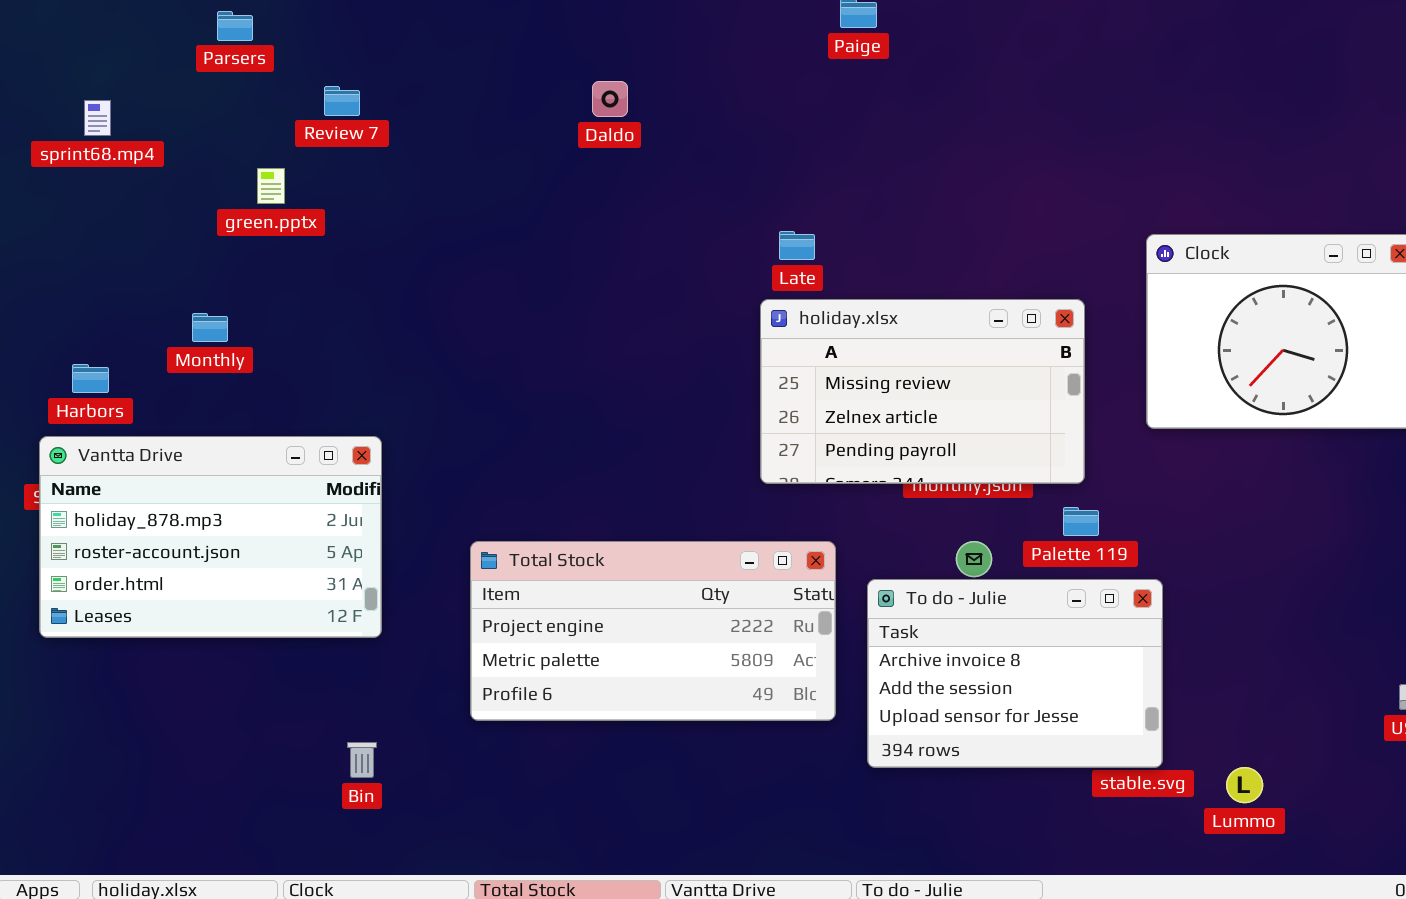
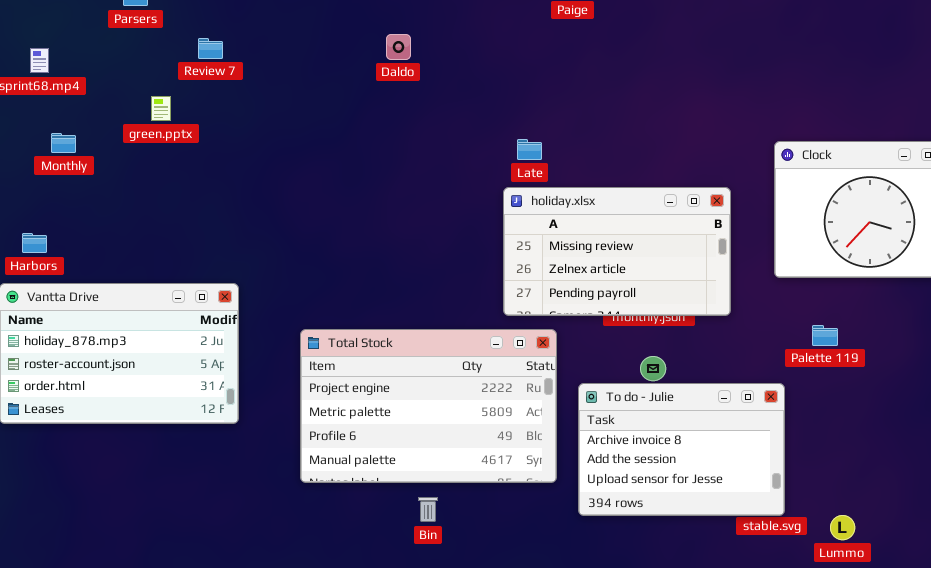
Monthly: [192,313,228,342] -> [51,133,76,153], moved
Palette 119: [1063,507,1099,536] -> [812,325,838,346], moved
Total Stock: [470,541,836,721] -> [300,329,557,483], resized
Bin: [347,742,377,778] -> [418,497,438,522], moved

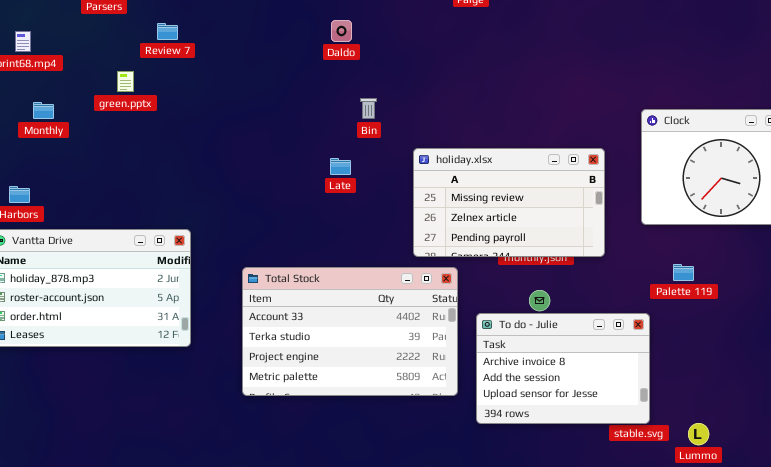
Daldo: [386,34,411,60] -> [331,20,352,42], moved
Late: [517,139,542,160] -> [330,158,351,175], moved
Total Stock: [300,329,557,483] -> [242,267,458,396], scrolled up 2 rows
Bin: [418,497,438,522] -> [360,98,377,119], moved

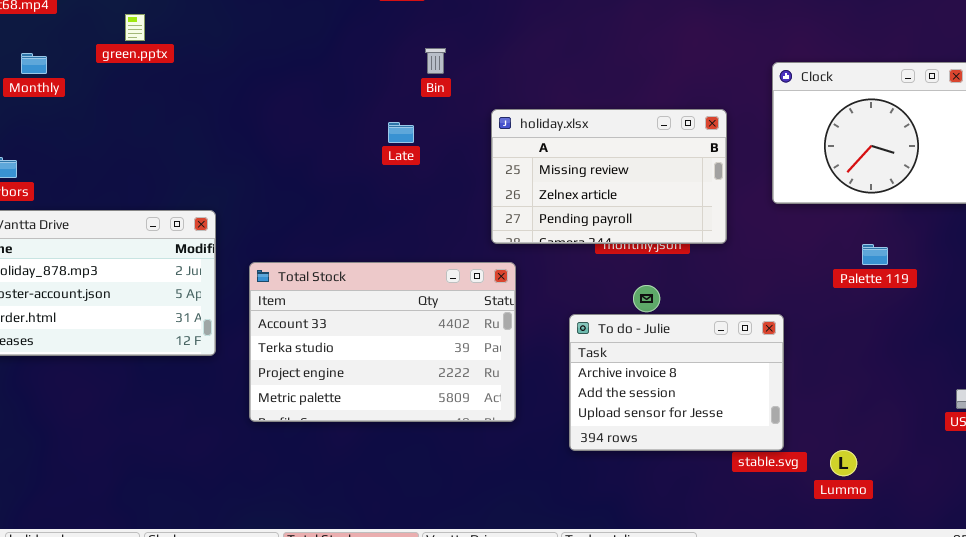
Palette 119: [673,264,694,281] -> [862,244,888,265], moved
Total Stock: [242,267,458,396] -> [249,262,516,422], moved

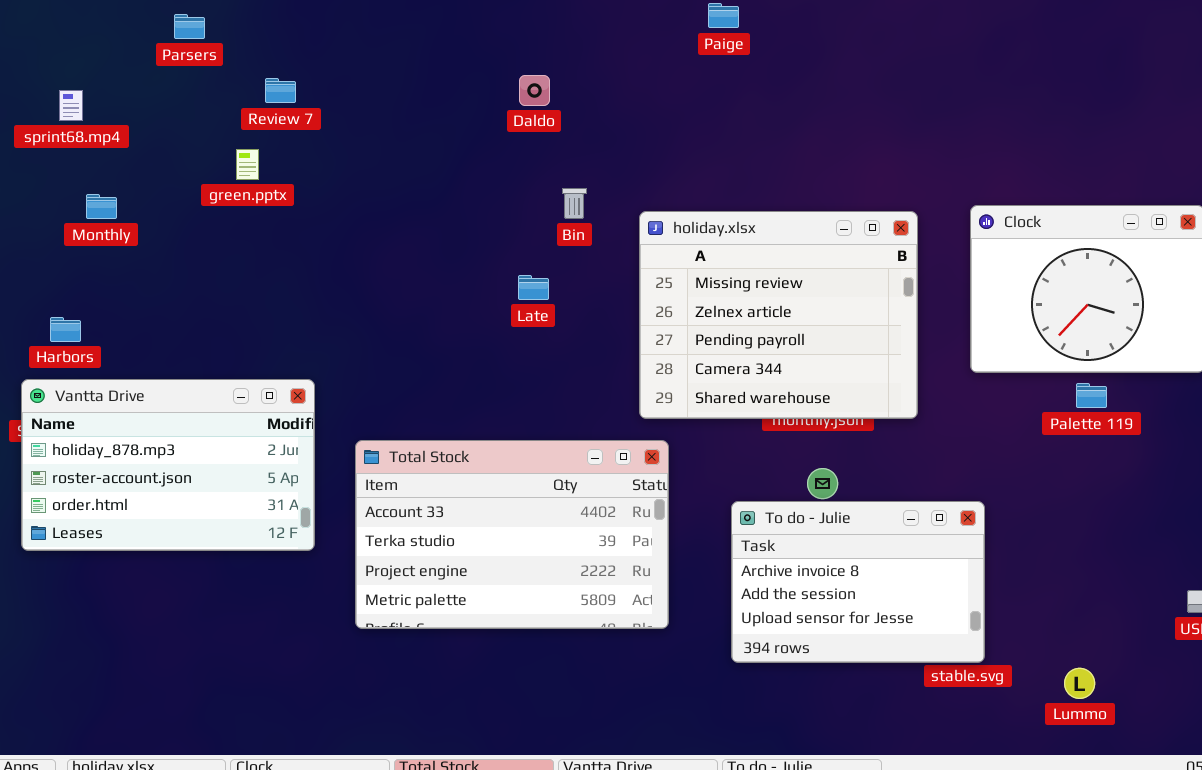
green.pptx: [125,14,145,41] -> [236,149,259,180], moved
holiday.xlsx: [491,109,727,244] -> [639,211,918,419], resized
Palette 119: [862,244,888,265] -> [1076,383,1107,408], moved
Lummo: [830,450,857,476] -> [1064,668,1095,699], moved

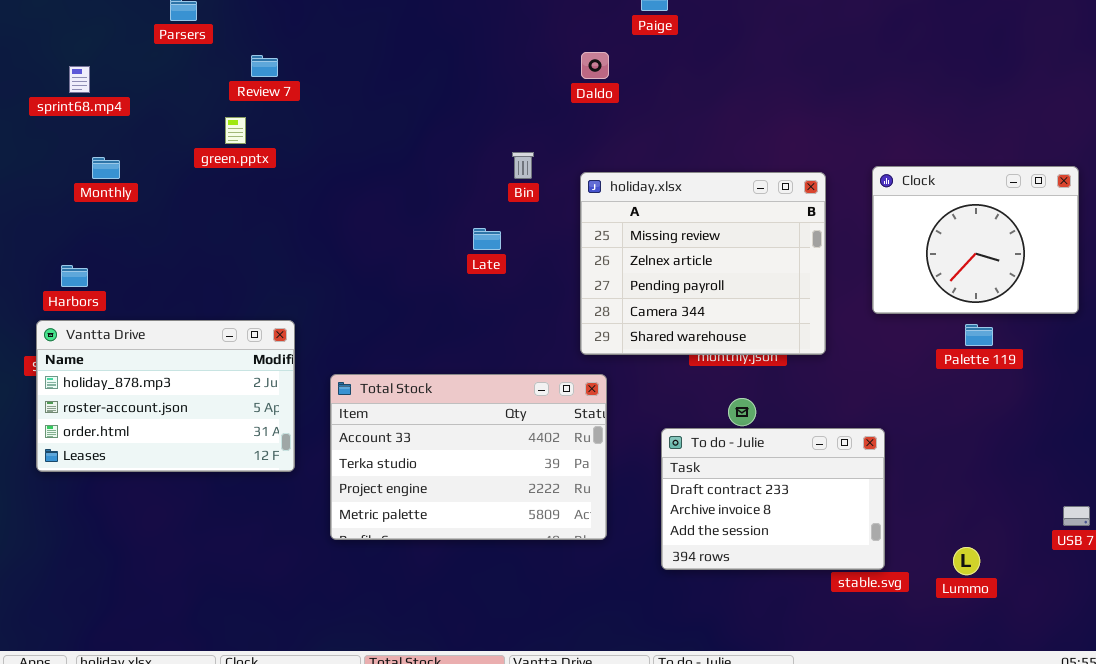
Daldo: [519,75,550,106] -> [581,52,609,79], moved
To do - Julie: [731,501,985,663] -> [661,428,885,570], scrolled up 1 row
Lummo: [1064,668,1095,699] -> [953,547,980,575], moved

